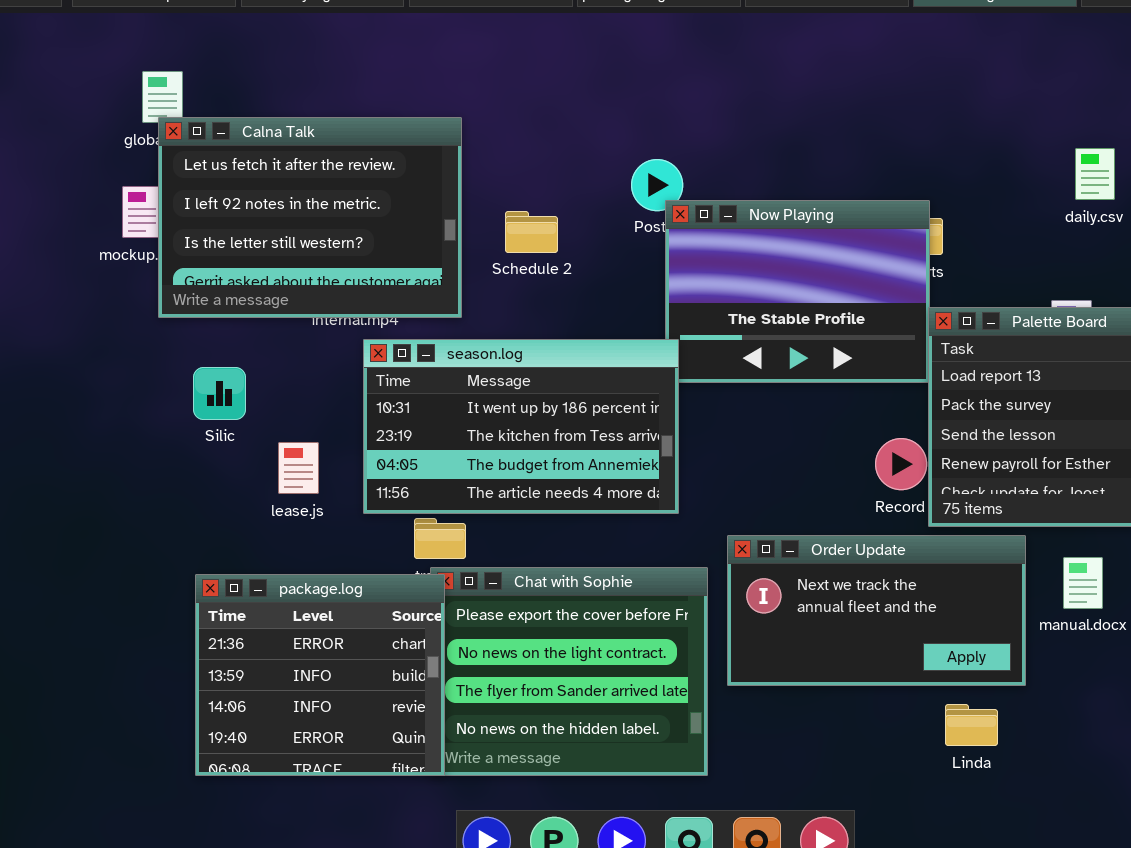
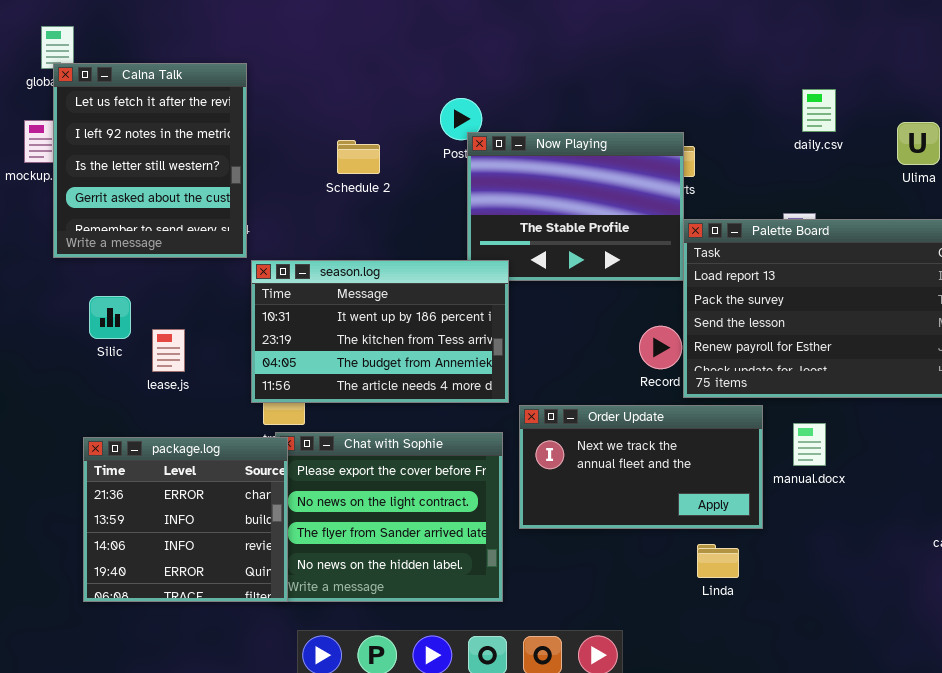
Calna Talk: [158,117,462,318] -> [53,63,247,258], resized
season.log: [363,339,679,514] -> [251,260,509,403], moved
Silic: [193,367,246,420] -> [89,296,131,339], moved

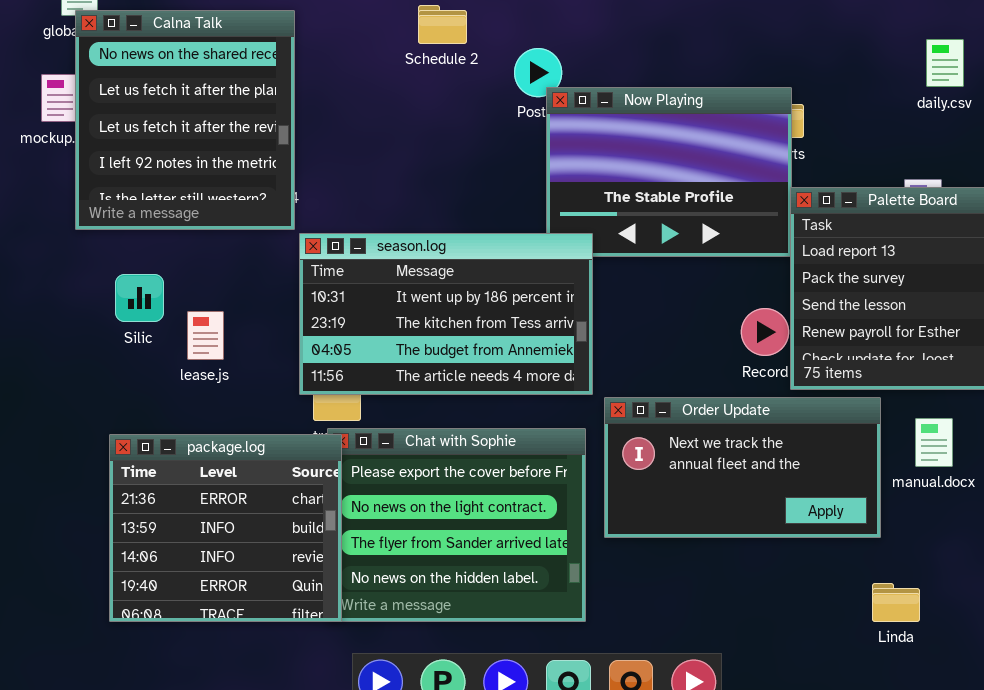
Calna Talk: [53,63,247,258] -> [75,10,295,230], scrolled up 2 rows
Schedule 2: [337,140,380,174] -> [418,5,467,44], moved
Linda: [697,544,739,578] -> [872,583,920,622], moved

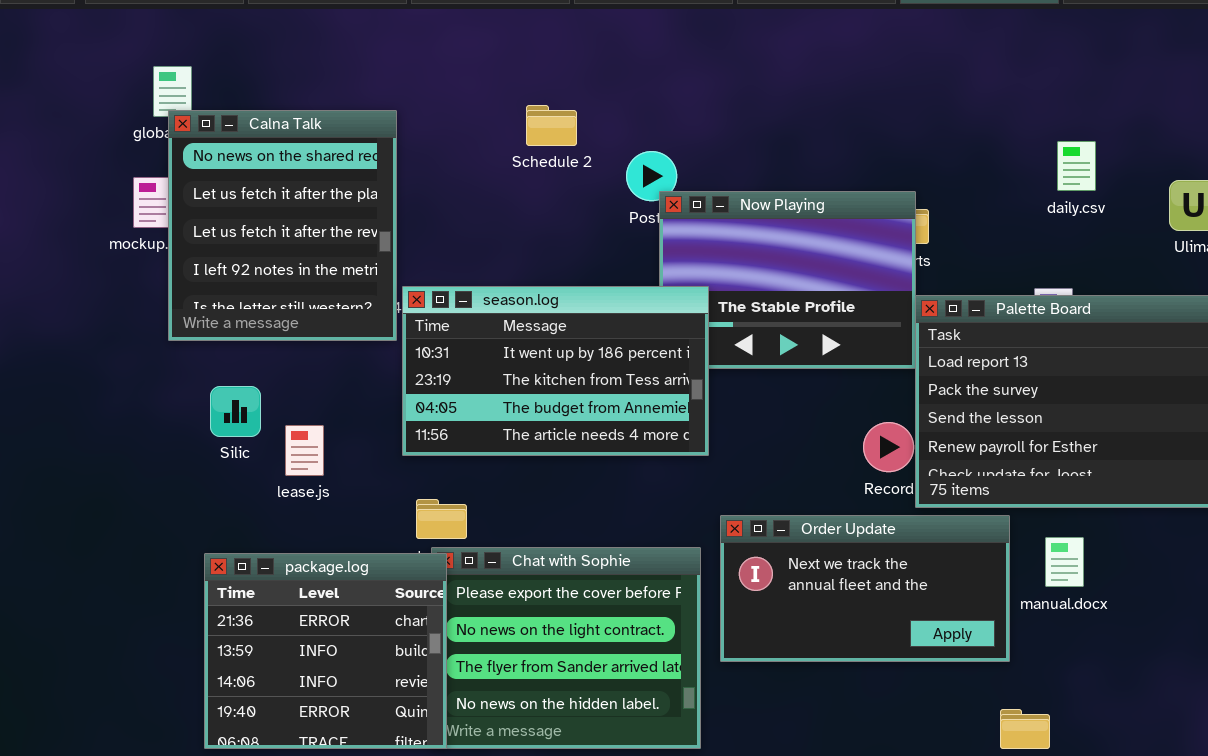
season.log: [299,233,593,395] -> [402,286,709,456], moved

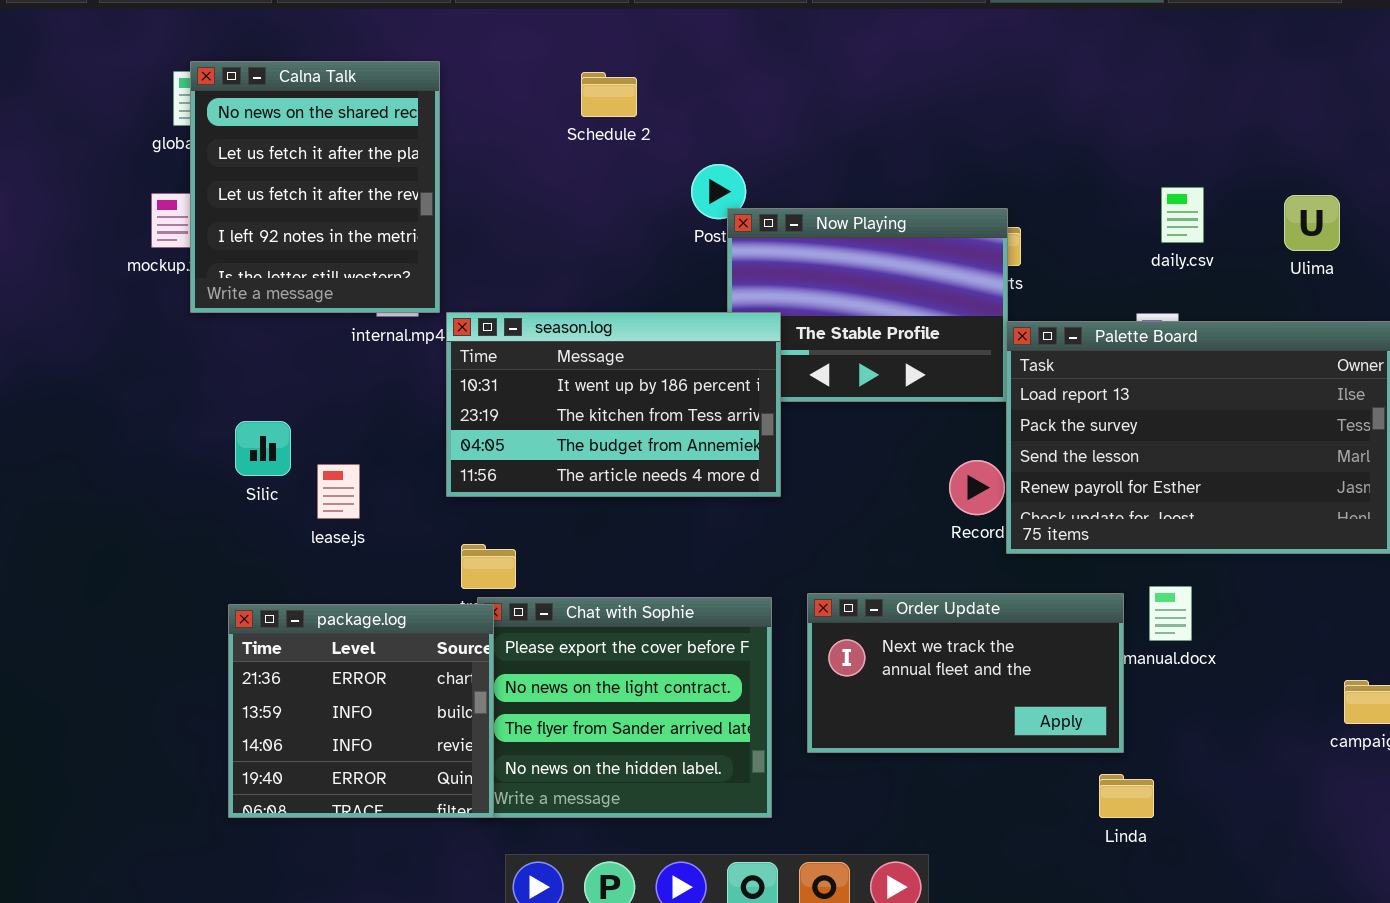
Schedule 2: [526,105,577,146] -> [581,72,637,117], moved
Calna Talk: [168,110,397,341] -> [190,61,440,313], moved
daily.csv: [1057,141,1096,191] -> [1161,187,1204,243], moved
Order Update: [720,515,1010,662] -> [807,593,1124,753], moved

